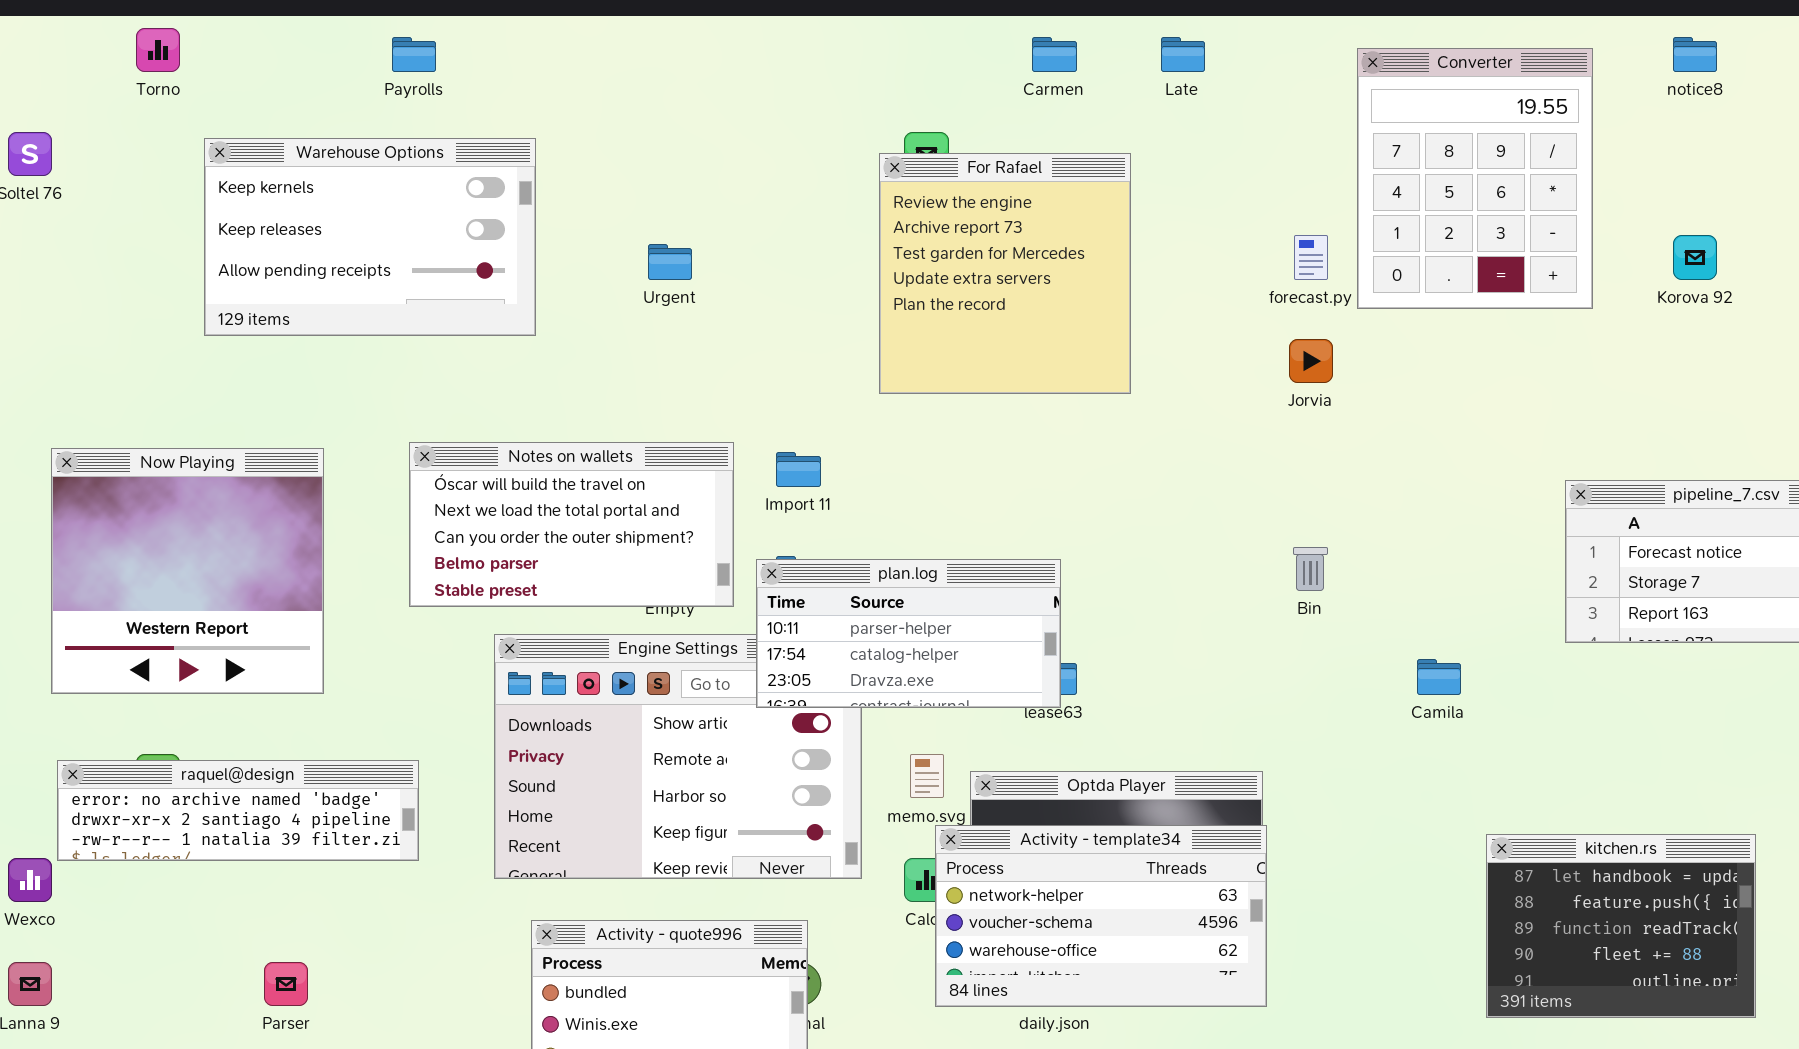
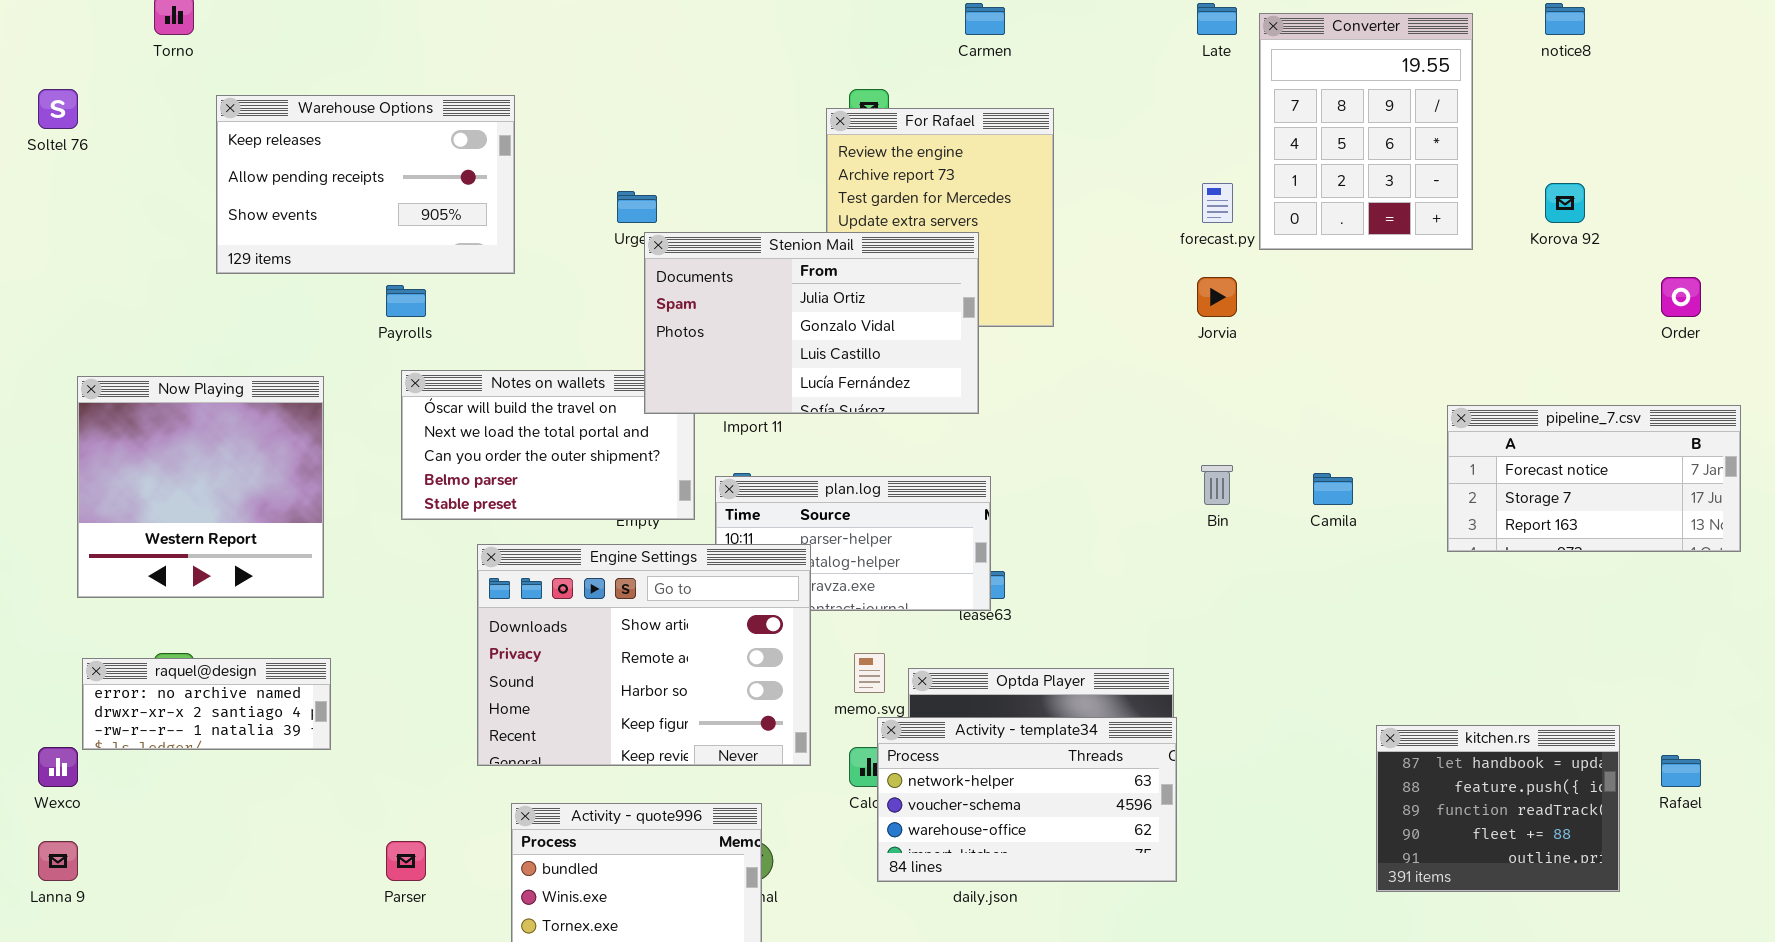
Payrolls: [392,37,436,72] -> [386,285,426,317], moved
Late: [1161,37,1205,72] -> [1197,3,1237,35], moved
Warehouse Options: [204,138,536,336] -> [216,95,515,274], scrolled down 1 row
Stenion Mail: none -> [644,232,979,414], opened
Engine Settings: [494,634,862,879] -> [477,544,811,766], raised
Camila: [1417,659,1461,695] -> [1313,473,1353,505], moved
raquel@design: [57,760,419,861] -> [82,658,331,750], resized
Parser: [264,962,308,1006] -> [386,841,426,881], moved

